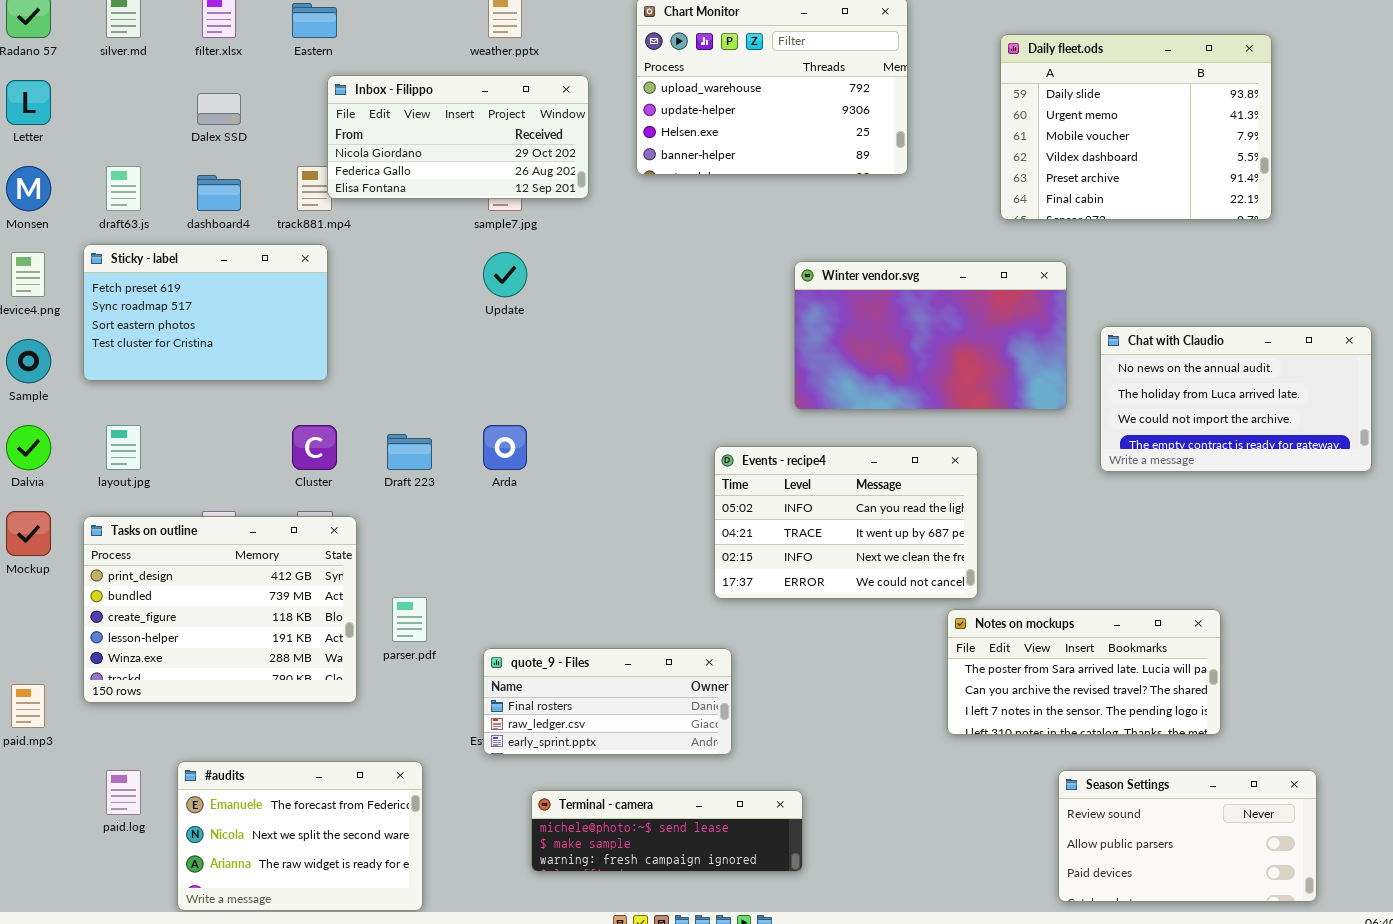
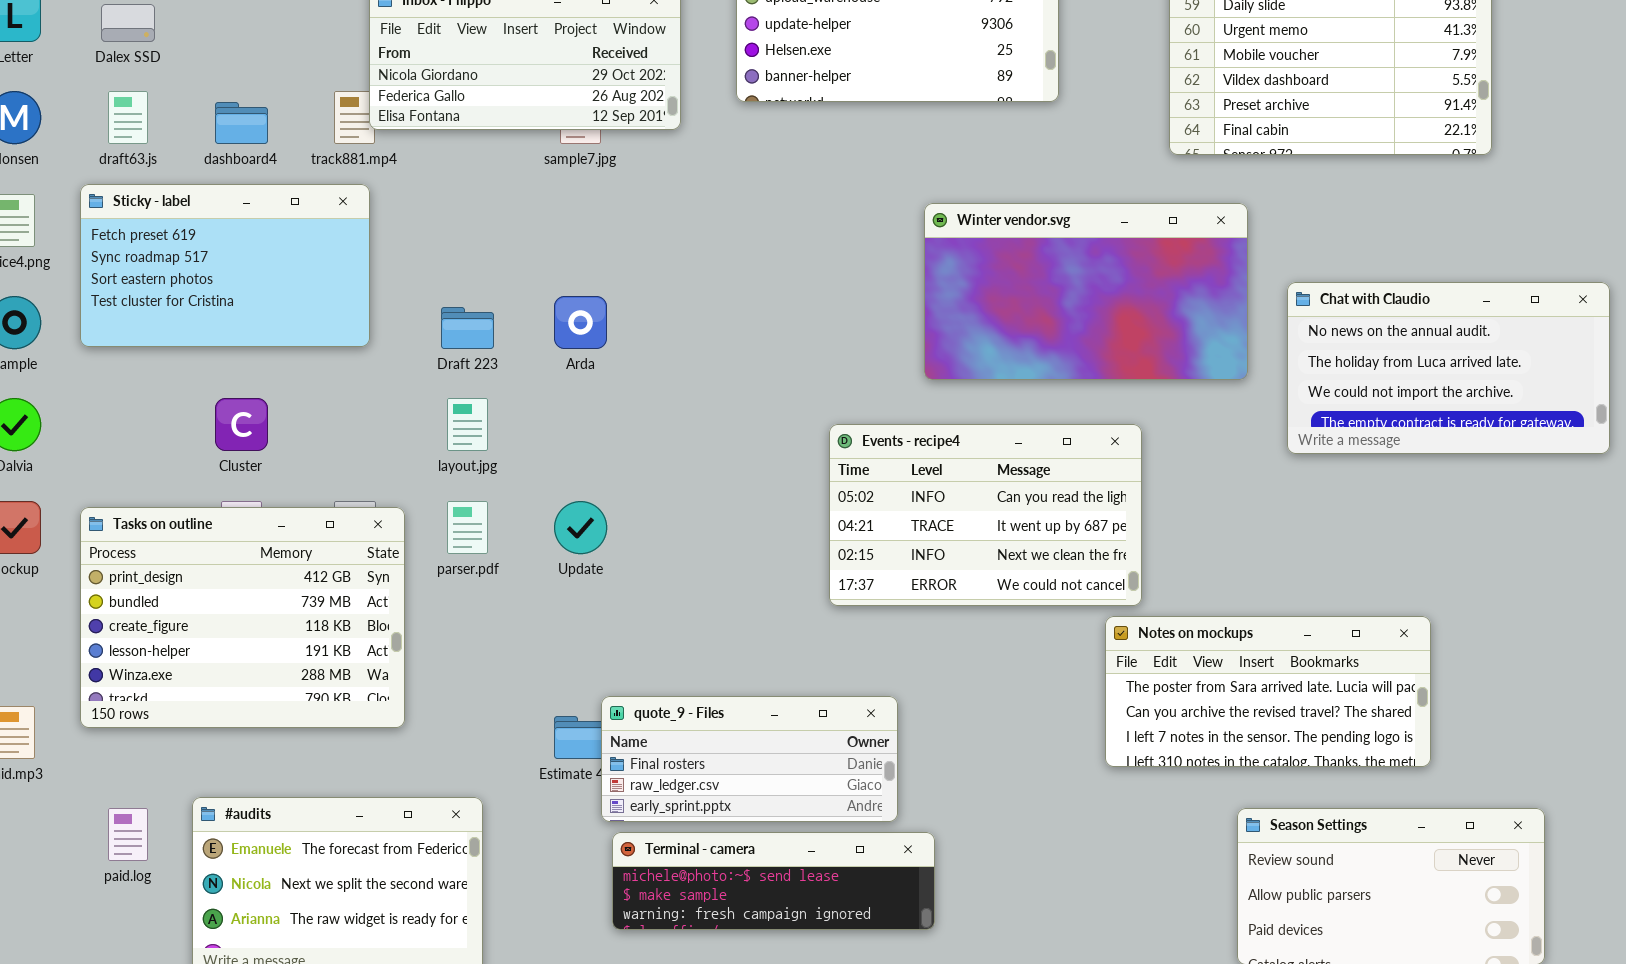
Dalex SSD: [197,93,241,125] -> [101,4,155,42], moved
Update: [483,252,527,297] -> [554,501,607,554], moved
layout.jpg: [106,425,141,470] -> [447,398,488,451], moved
Cluster: [292,425,337,470] -> [215,398,268,451], moved
Arda: [483,425,527,470] -> [554,296,607,349], moved
Draft 223: [387,434,432,470] -> [441,307,494,349], moved
parser.pdf: [392,597,427,642] -> [447,501,488,554], moved
quote_9 - Files: [483,648,732,755] -> [601,696,898,822], moved

